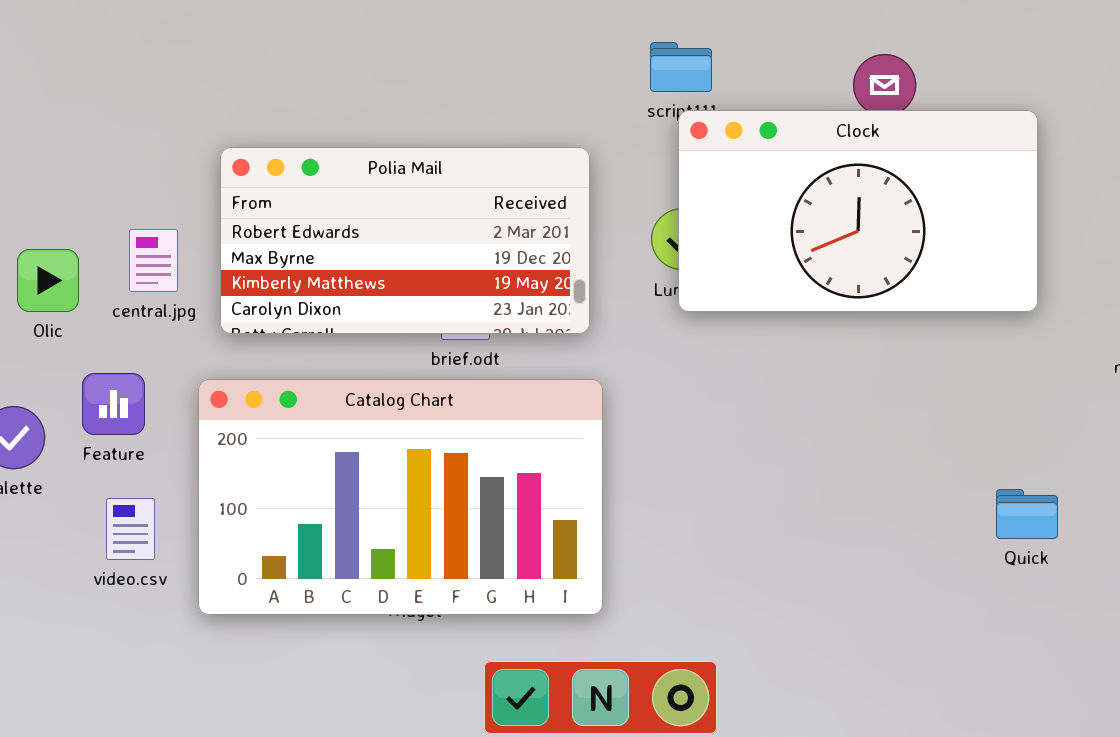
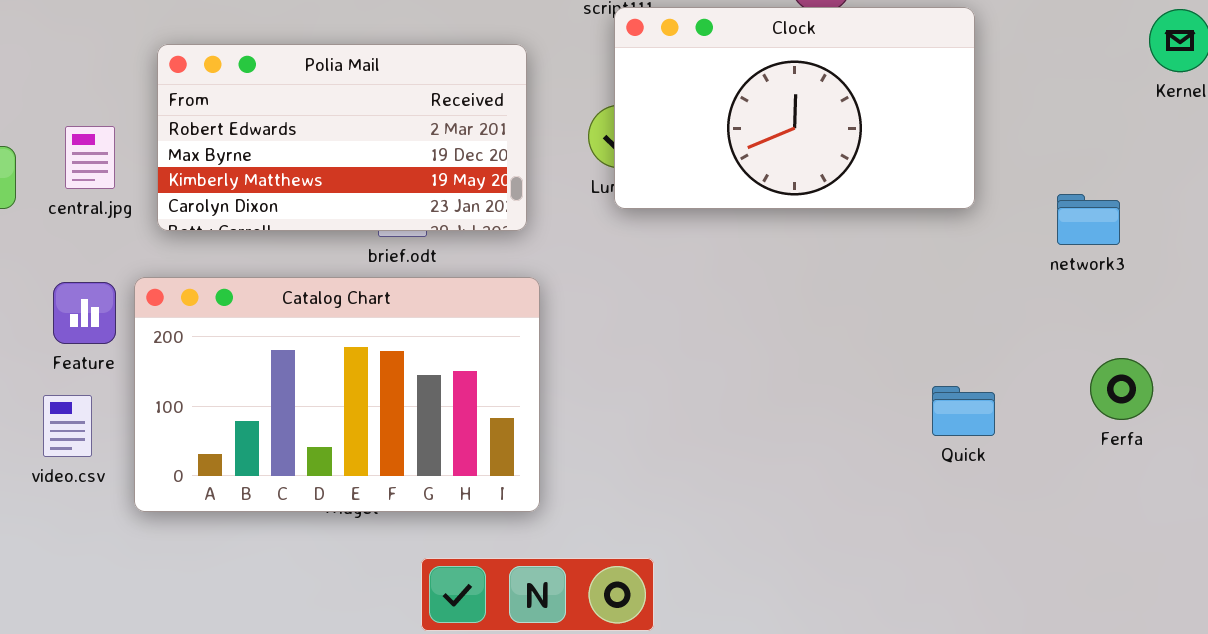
Feature: [82,373,145,435] -> [53,282,116,344], moved

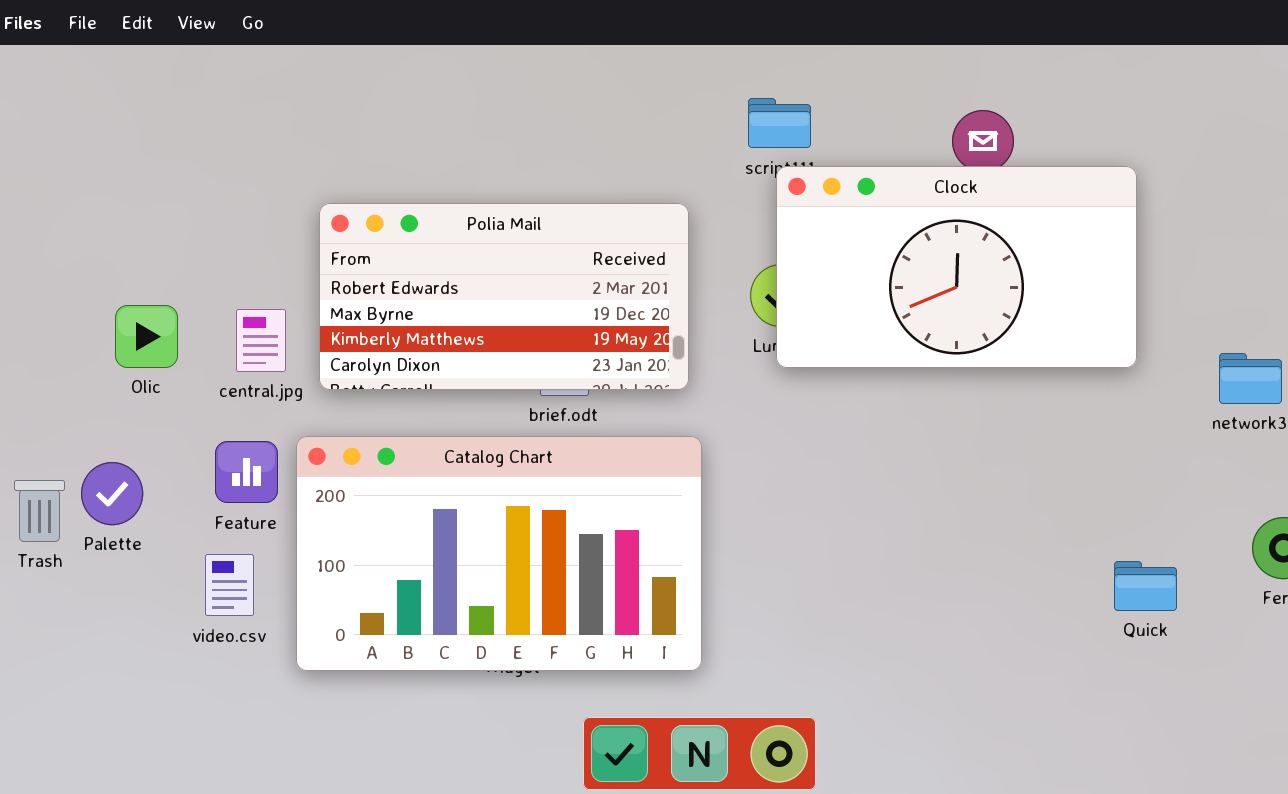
central.jpg: [65,126,115,189] -> [236,309,286,372], moved
Quick: [932,386,995,436] -> [1114,561,1177,611], moved

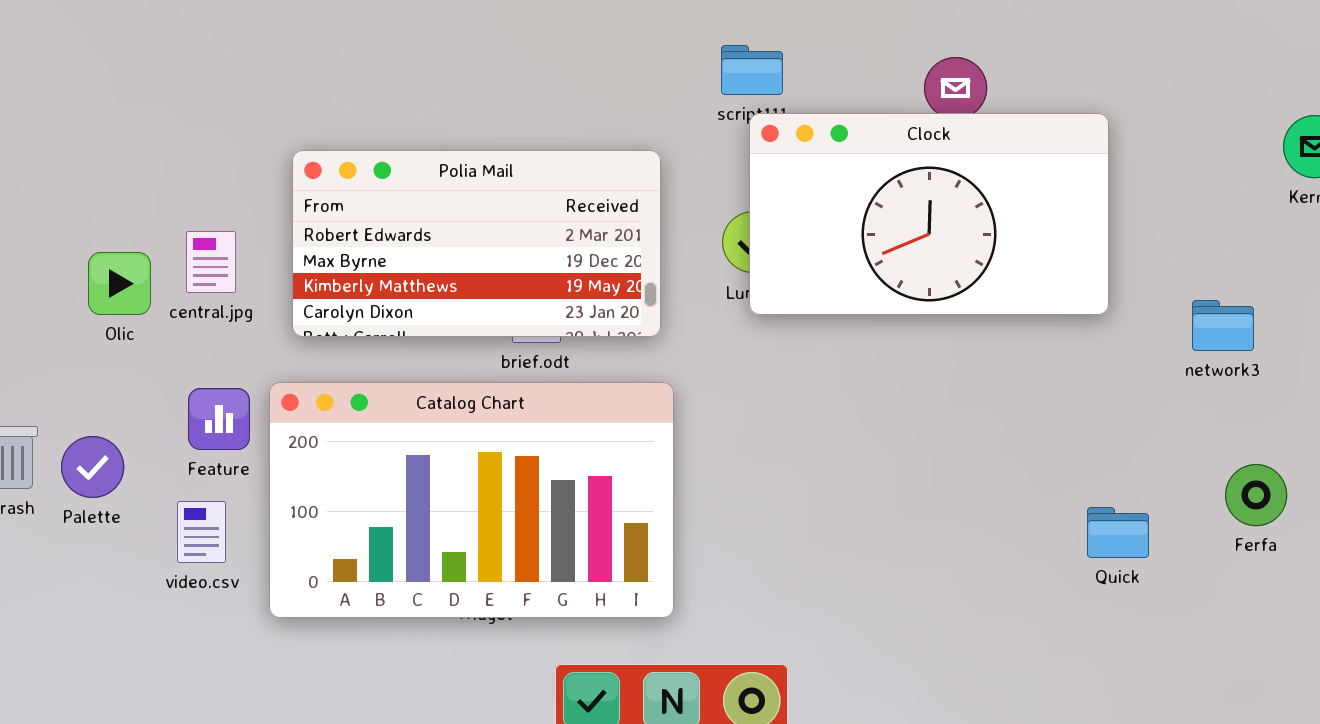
central.jpg: [236,309,286,372] -> [186,231,236,293], moved
Palette: [81,462,143,525] -> [61,436,124,498], moved

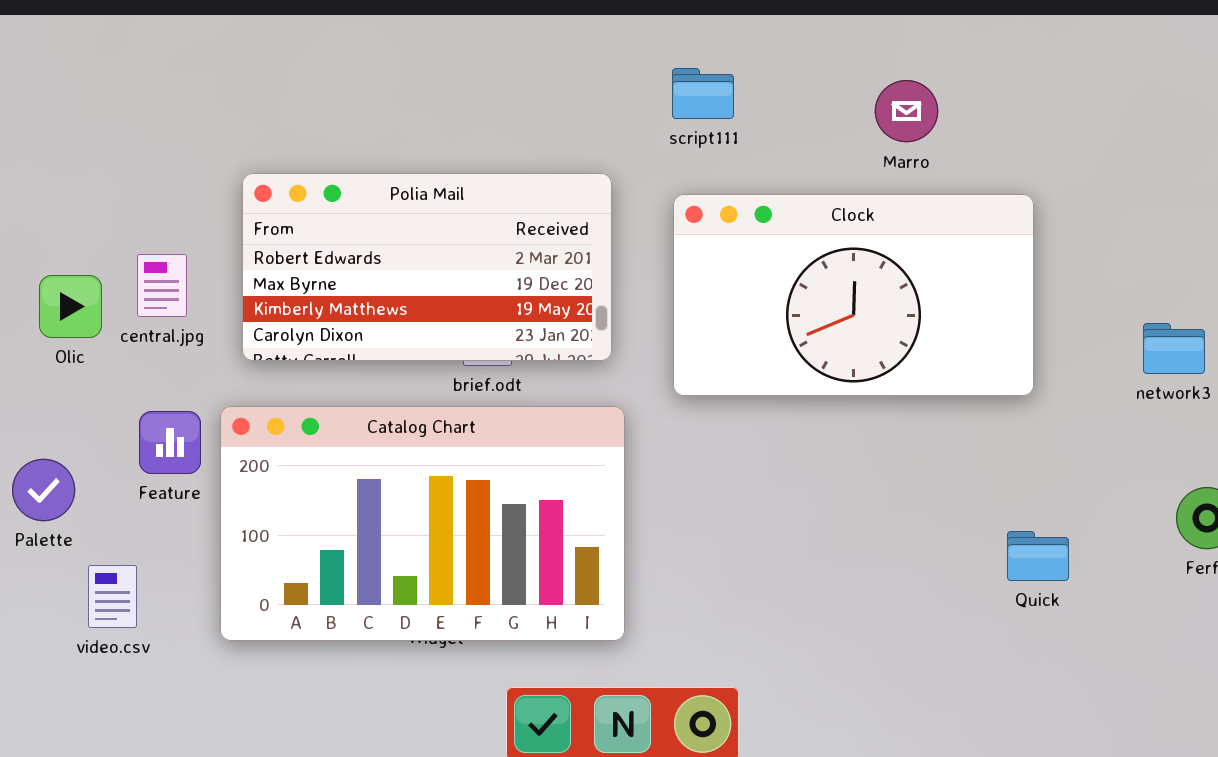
Clock: [749,113,1109,315] -> [673,194,1034,396], moved
video.csv: [177,501,226,563] -> [88,565,137,628], moved
Quick: [1087,507,1149,558] -> [1007,531,1069,581], moved

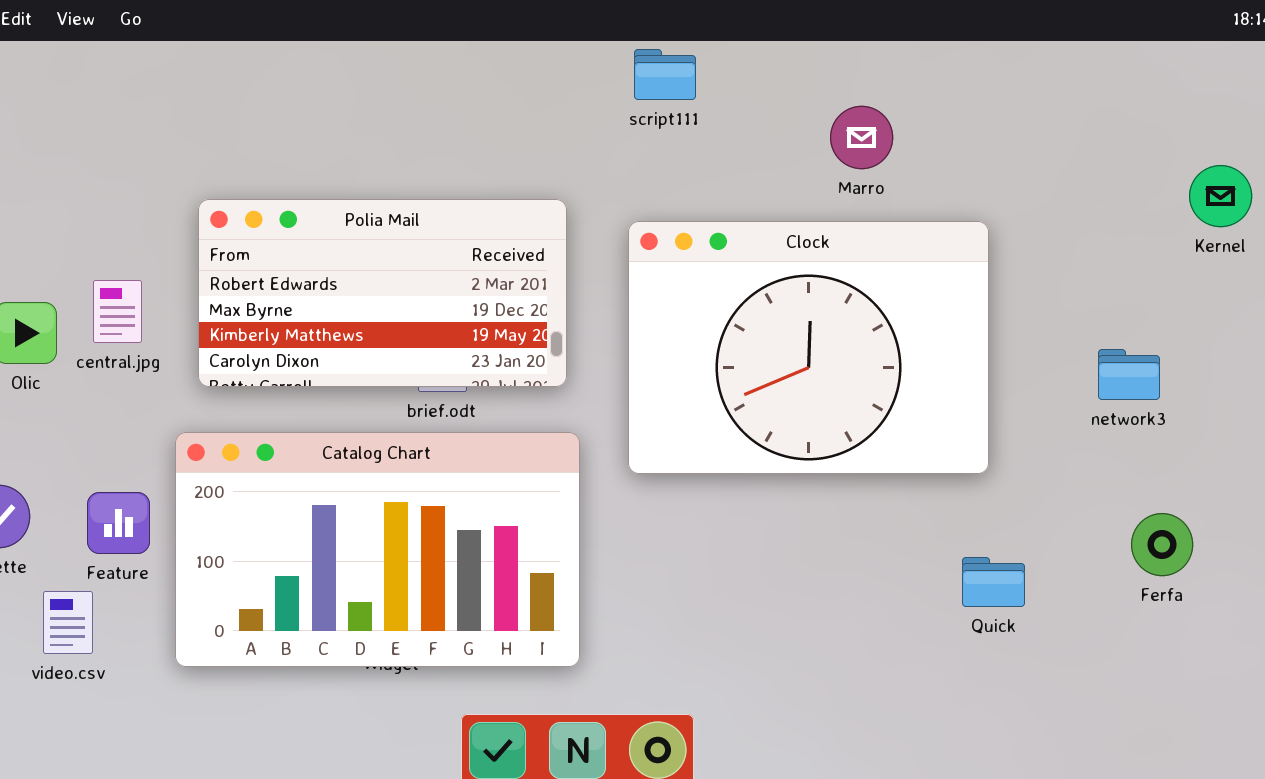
script111: [672,68,734,119] -> [634,49,696,100], moved
Clock: [673,194,1034,396] -> [628,221,989,474], resized
Feature: [139,411,201,474] -> [87,492,150,554], moved

